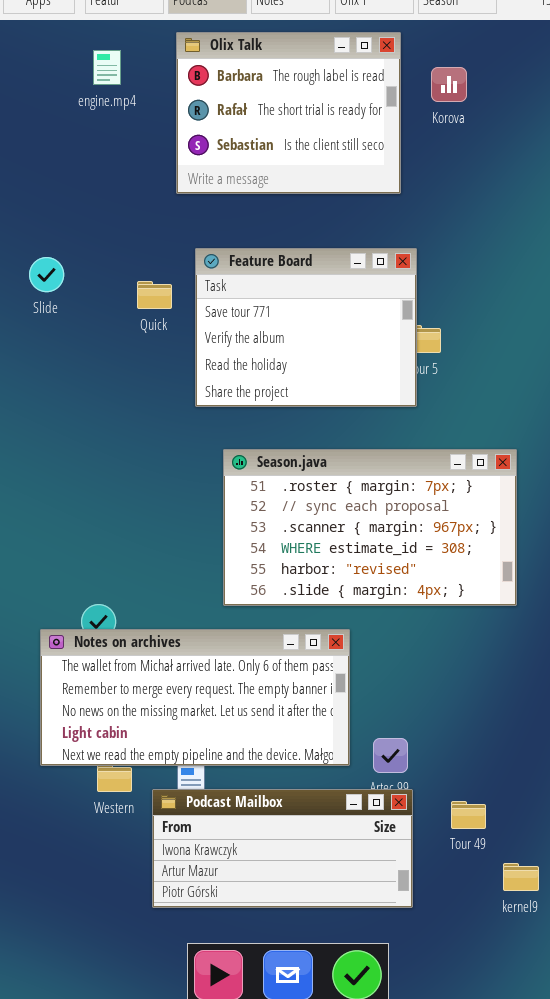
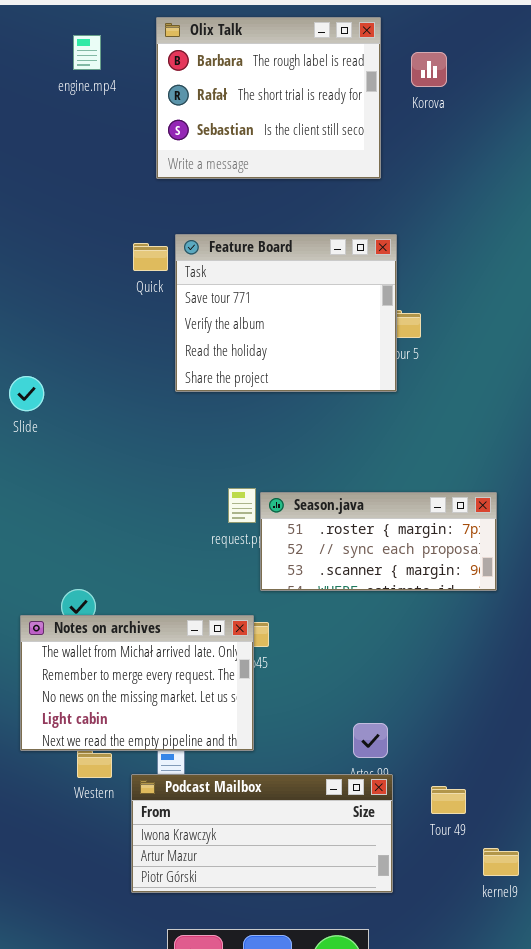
Slide: [29,257,64,292] -> [9,376,44,411], moved
Quick: [137,281,172,309] -> [133,243,168,271], moved
Season.java: [223,449,517,606] -> [260,492,497,591], resized
Notes on archives: [40,629,350,766] -> [20,615,254,751], resized

